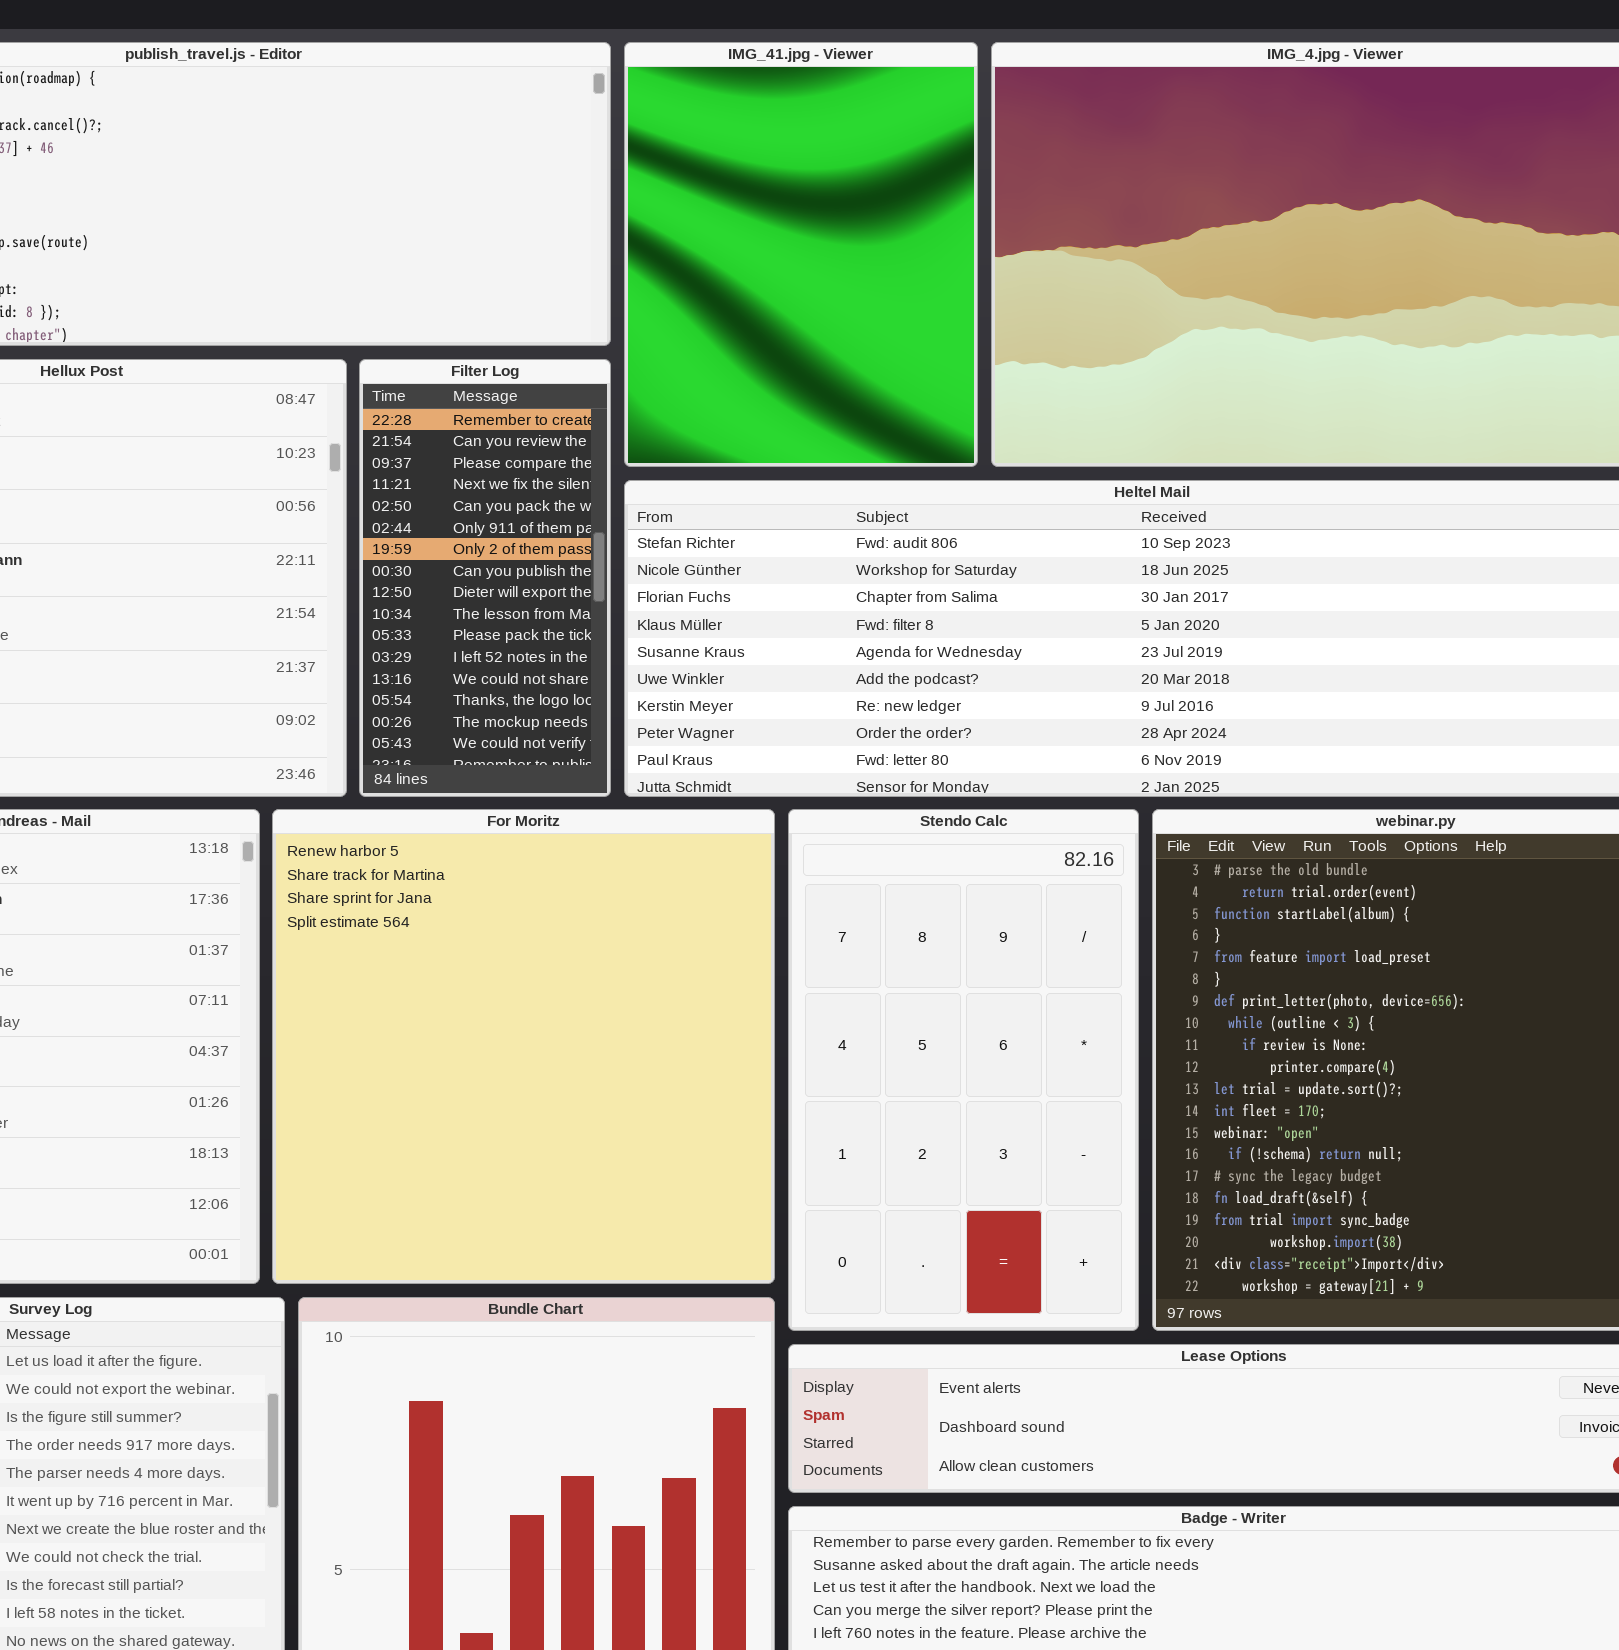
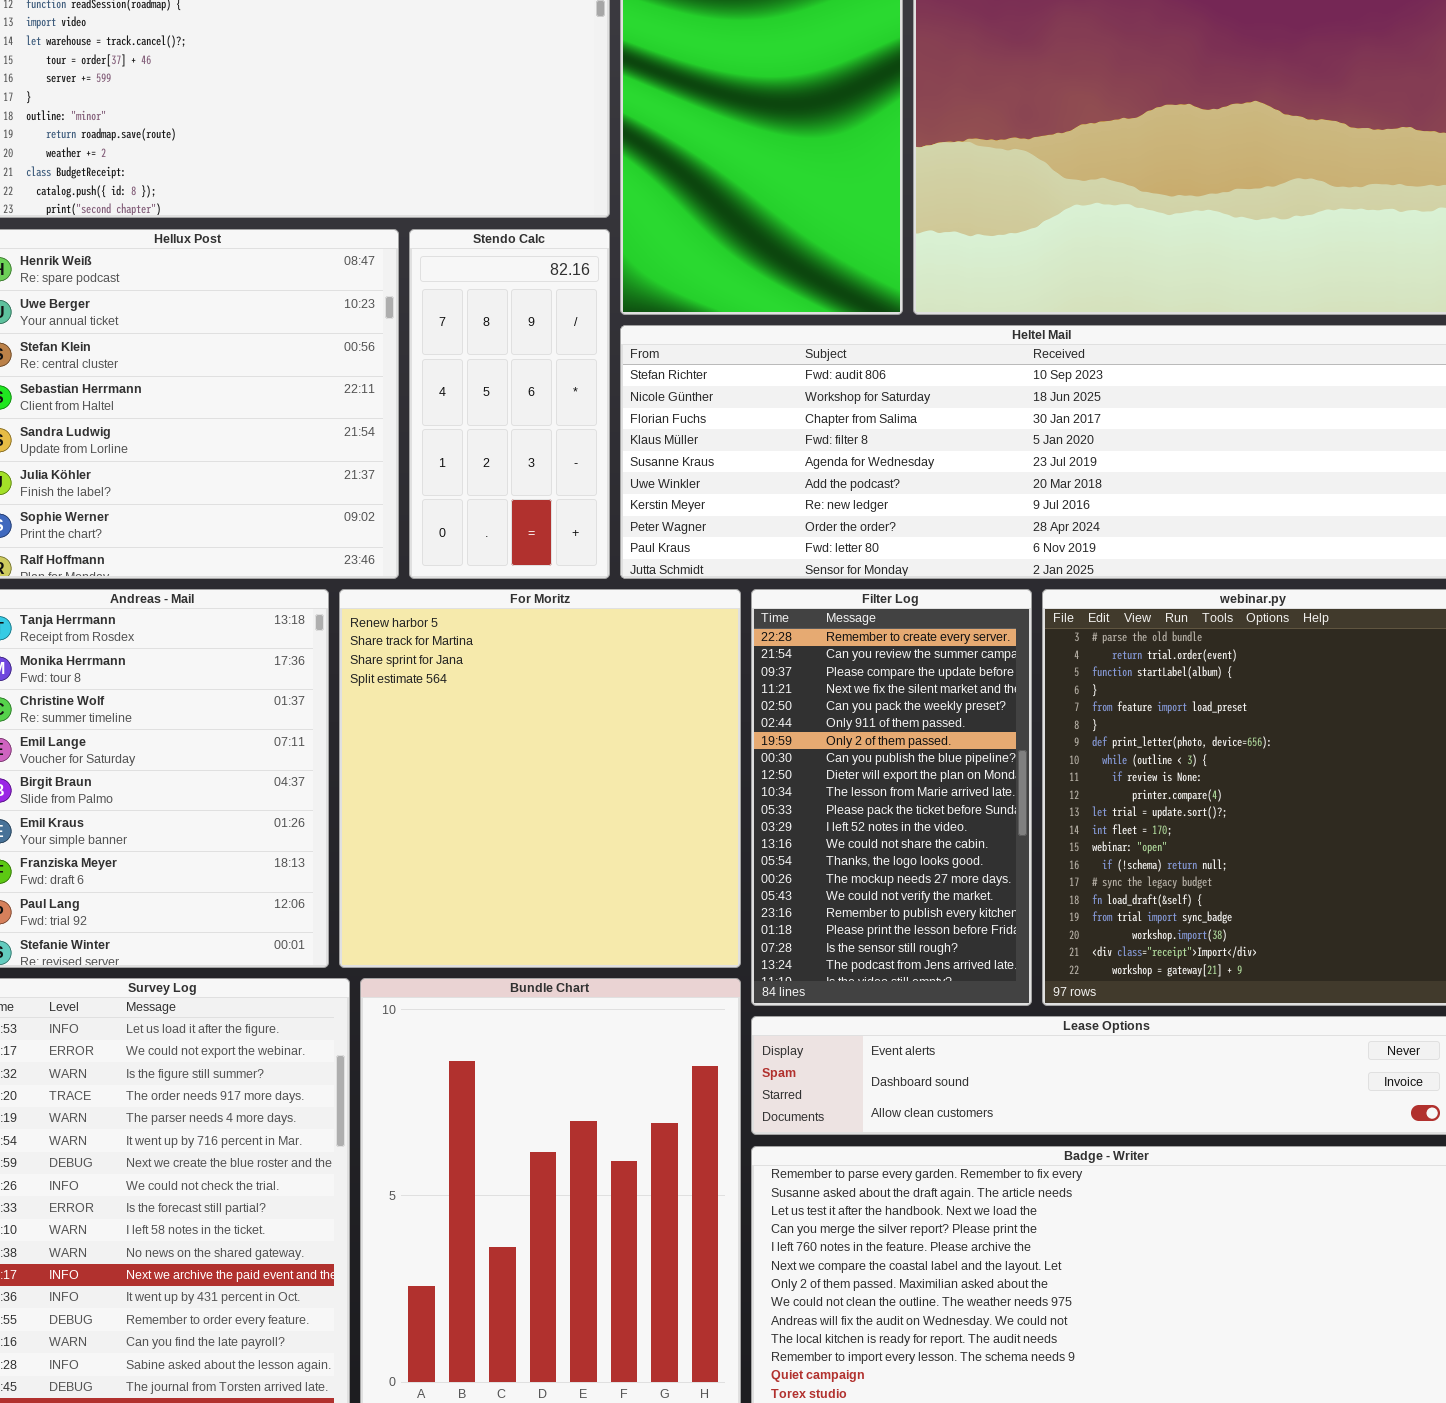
Filter Log: [359,359,611,797] -> [751,589,1032,1006], moved, resized
Stendo Calc: [788,809,1139,1331] -> [409,229,610,579], moved, resized

